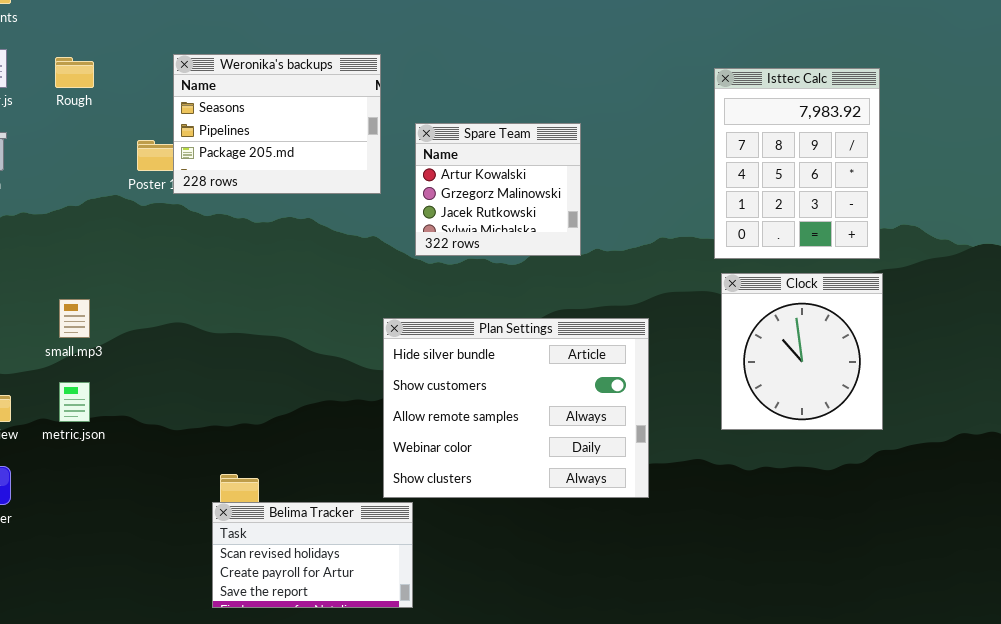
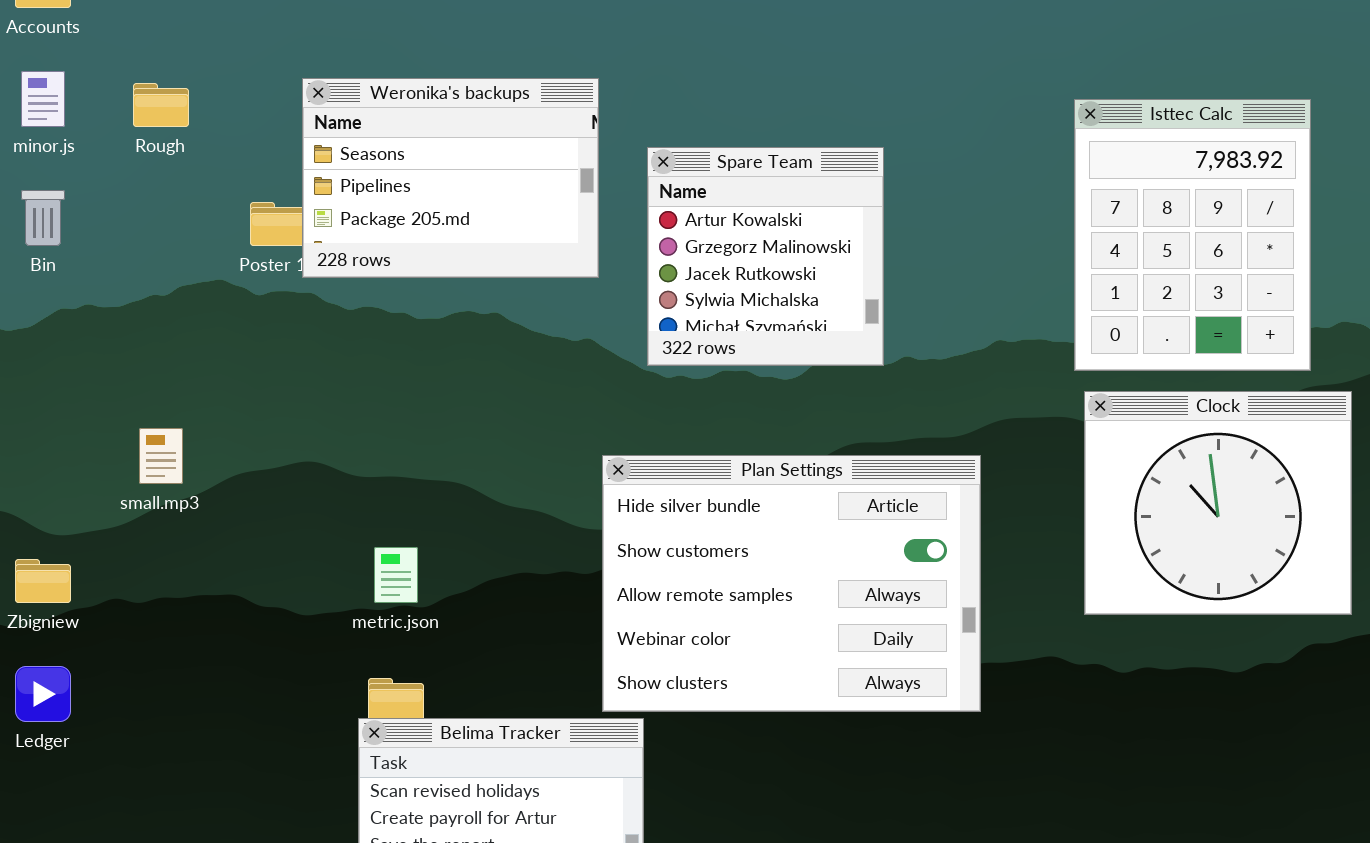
Spare Team: [415,123,581,256] -> [647,147,884,366], resized
Clock: [721,273,883,430] -> [1084,391,1352,615], resized
metric.json: [59,382,90,422] -> [374,547,418,603], moved

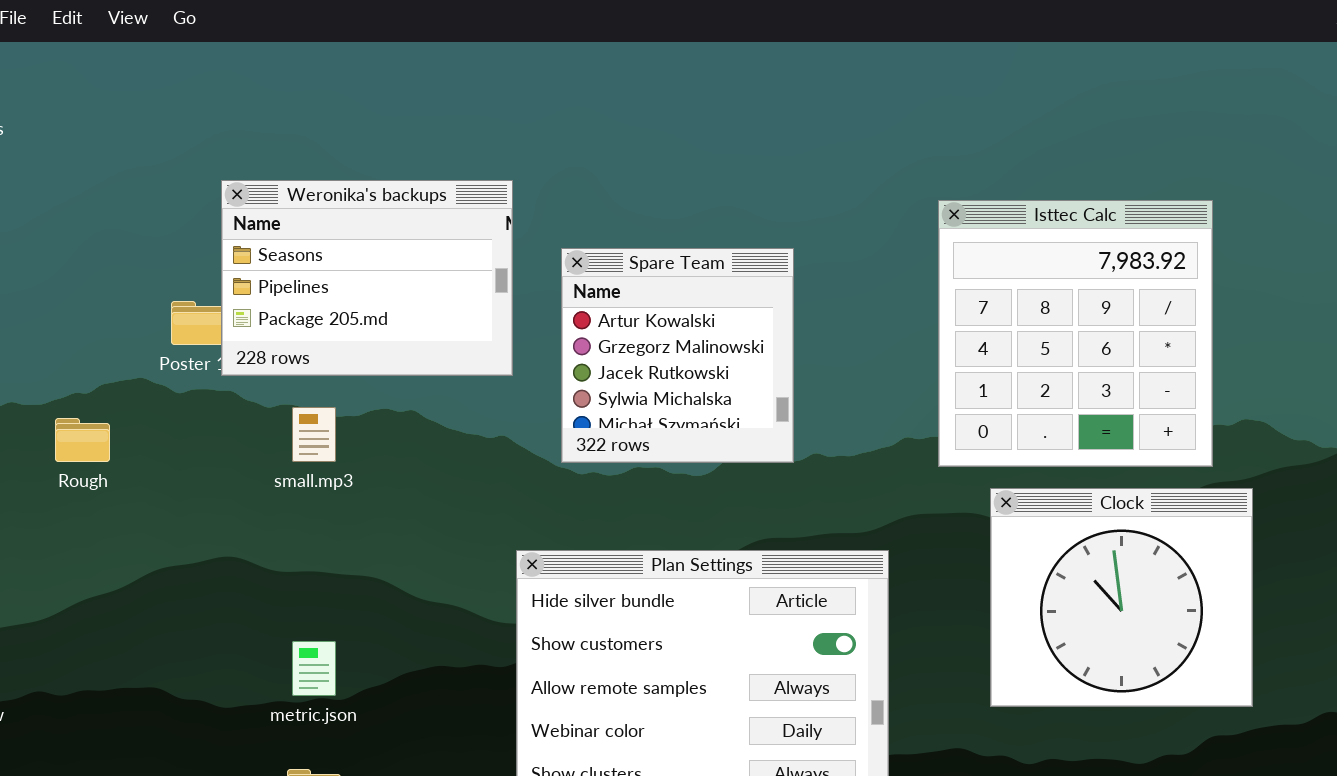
Rough: [133,83,189,127] -> [55,418,110,462], moved
Isttec Calc: [1074,99,1311,371] -> [938,200,1213,467], resized
small.mp3: [139,428,183,484] -> [292,407,336,462], moved

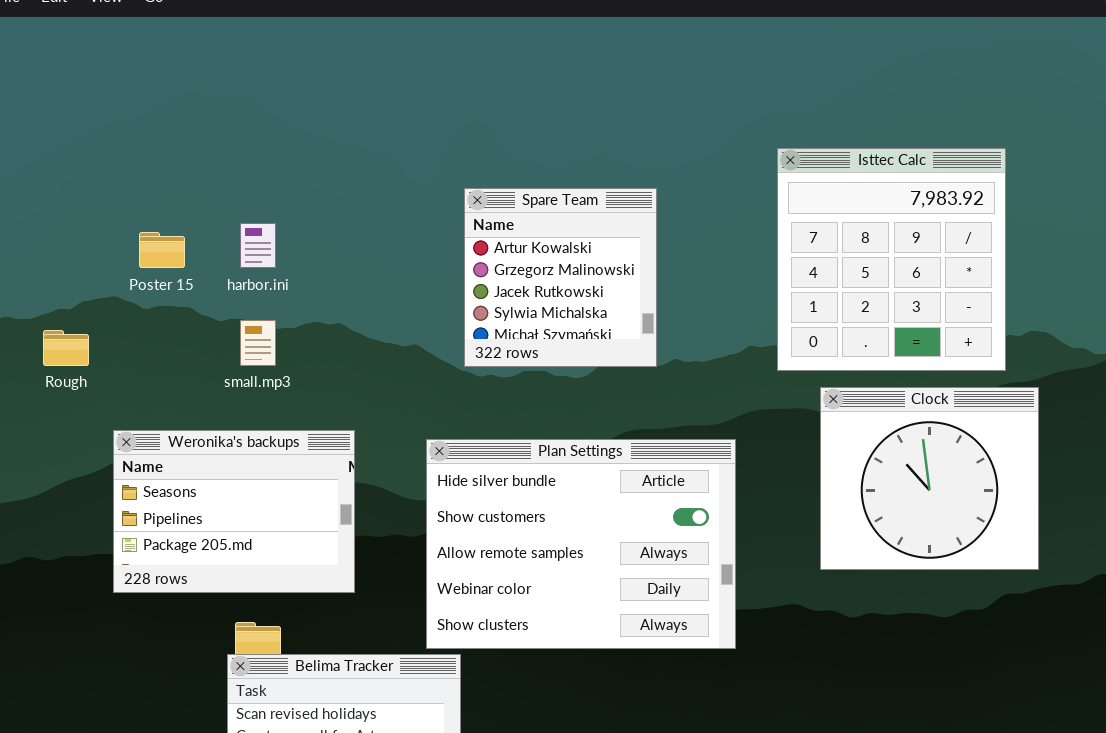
Weronika's backups: [221,180,513,376] -> [113,430,355,593], moved

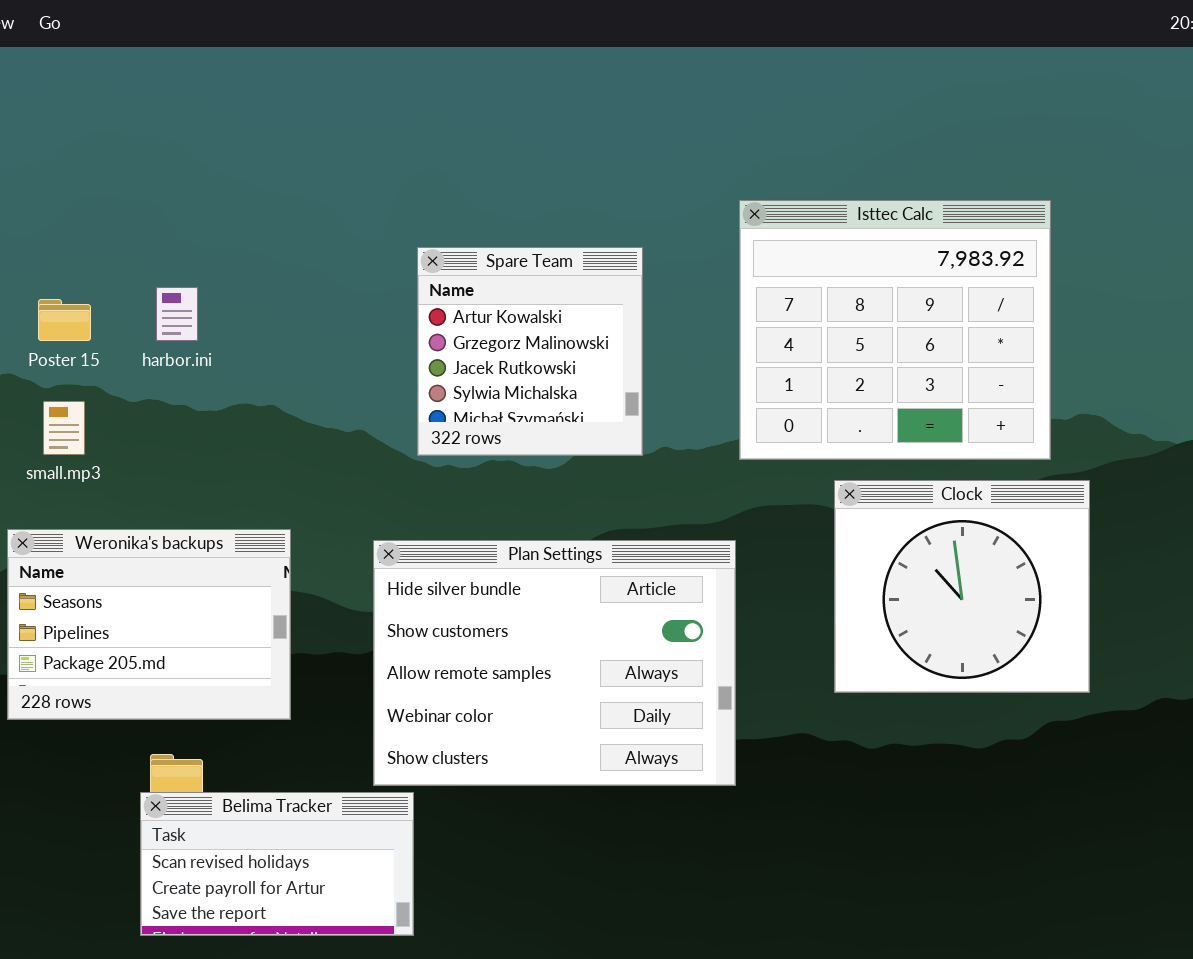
Isttec Calc: [777,148,1006,371] -> [739,200,1051,460], resized
small.mp3: [240,320,276,366] -> [43,401,85,455], moved

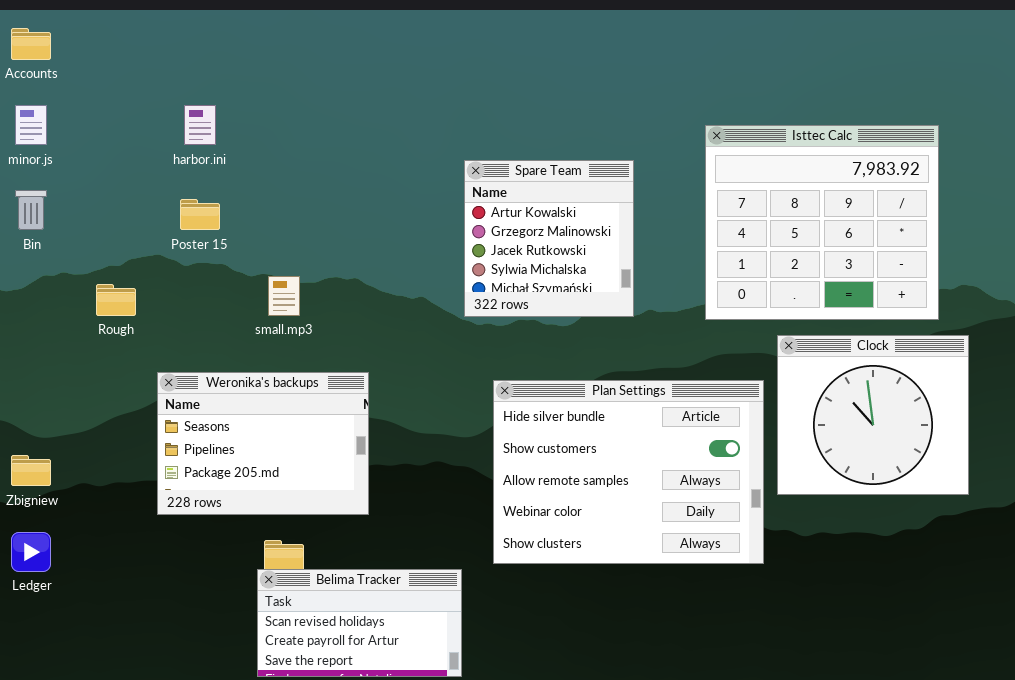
harbor.ini: [156,287,198,341] -> [184,105,216,145], moved
small.mp3: [43,401,85,455] -> [268,276,300,316], moved
Plan Settings: [373,540,736,786] -> [493,380,764,564], moved

